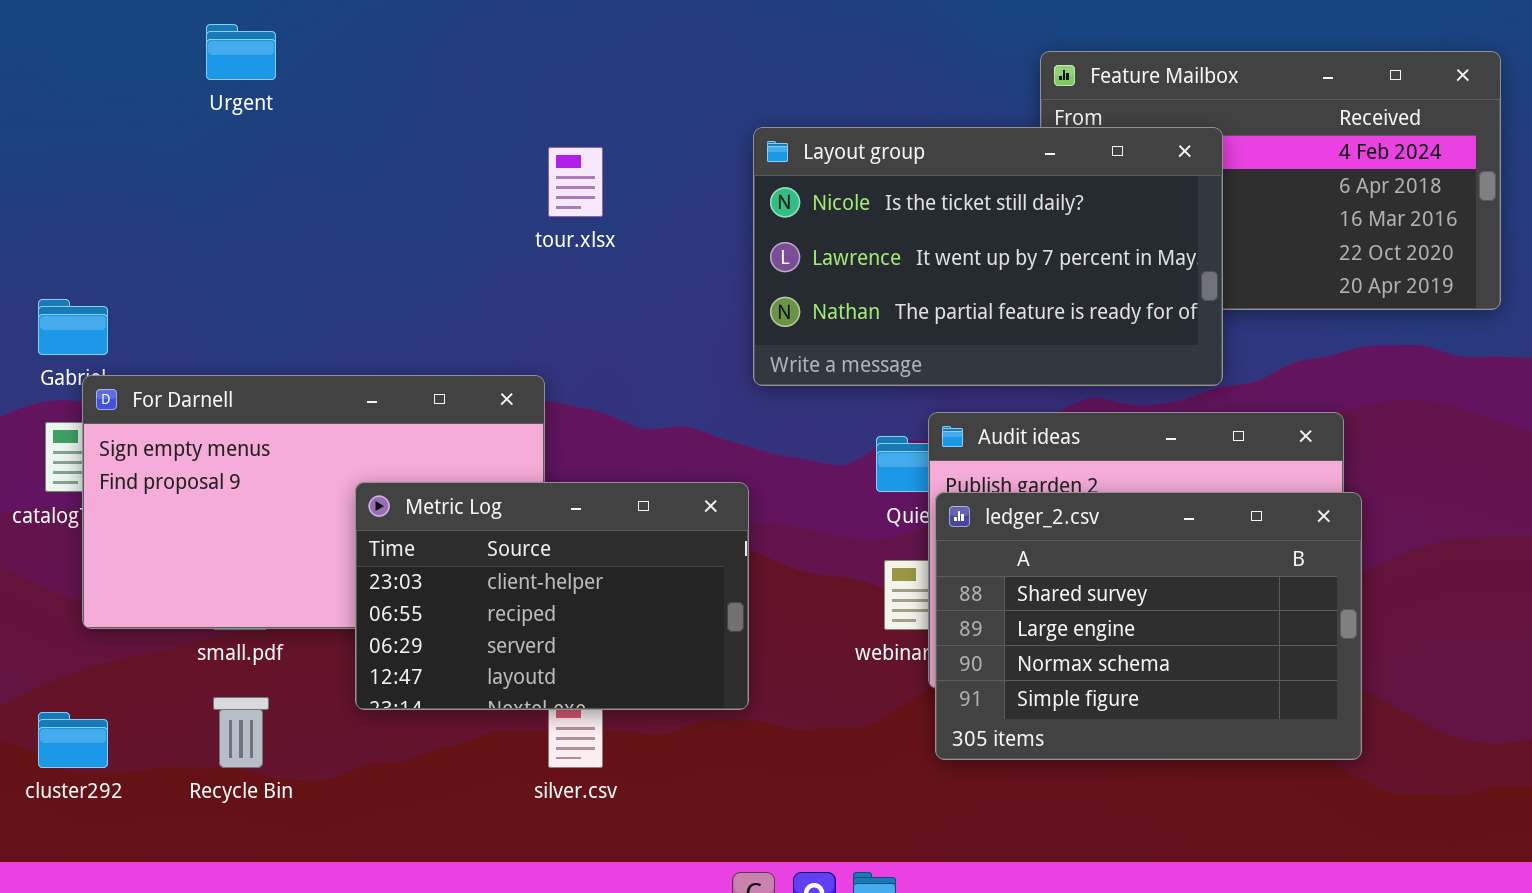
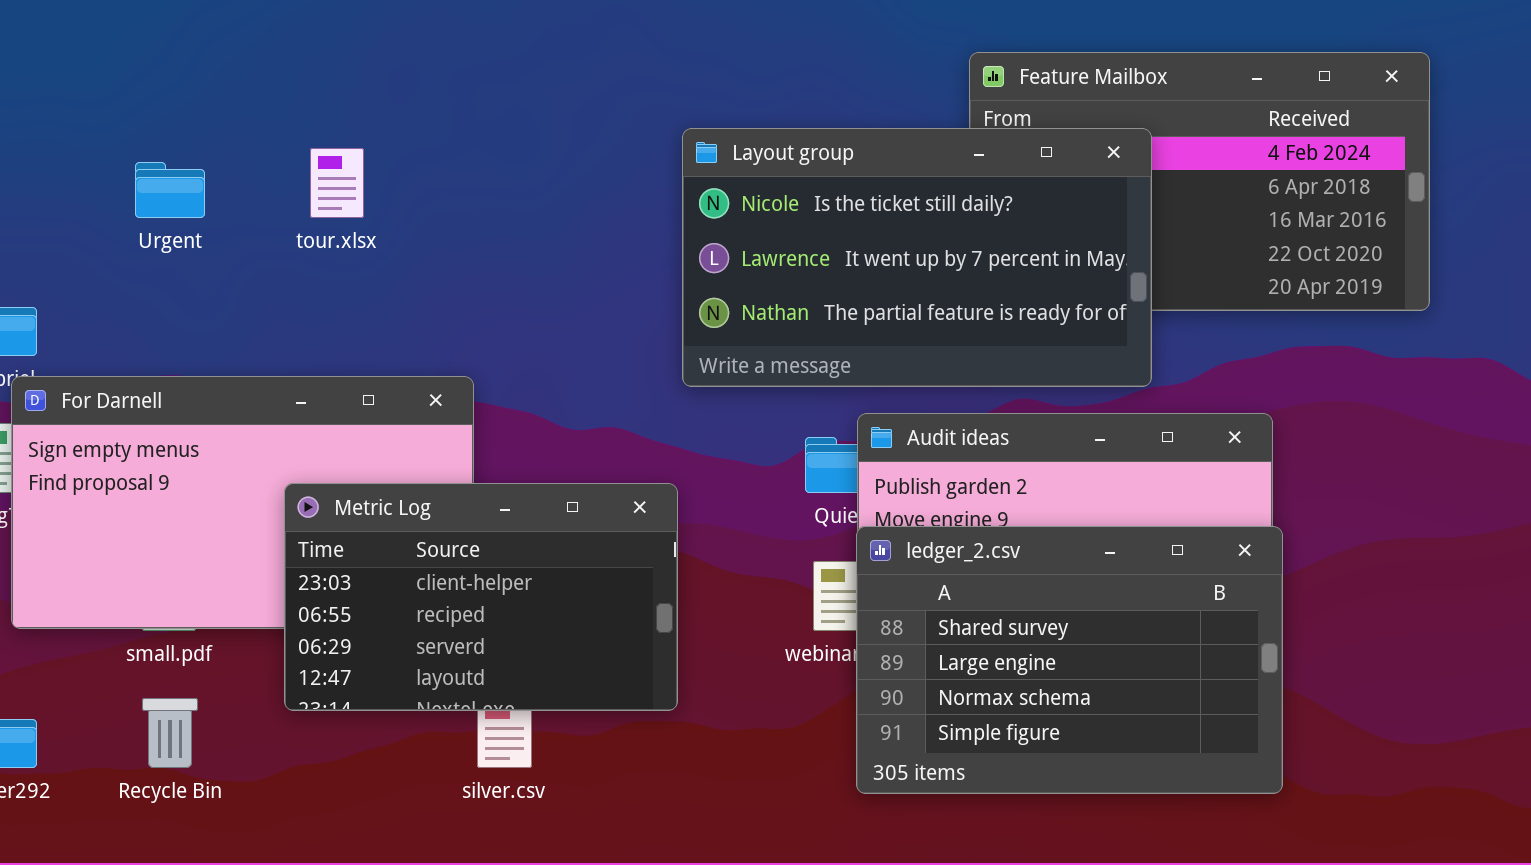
Urgent: [206,24,276,80] -> [135,162,205,218], moved
tour.xlsx: [548,147,603,217] -> [310,148,364,218], moved
ledger_2.csv: [935,492,1362,760] -> [856,526,1283,794], moved

